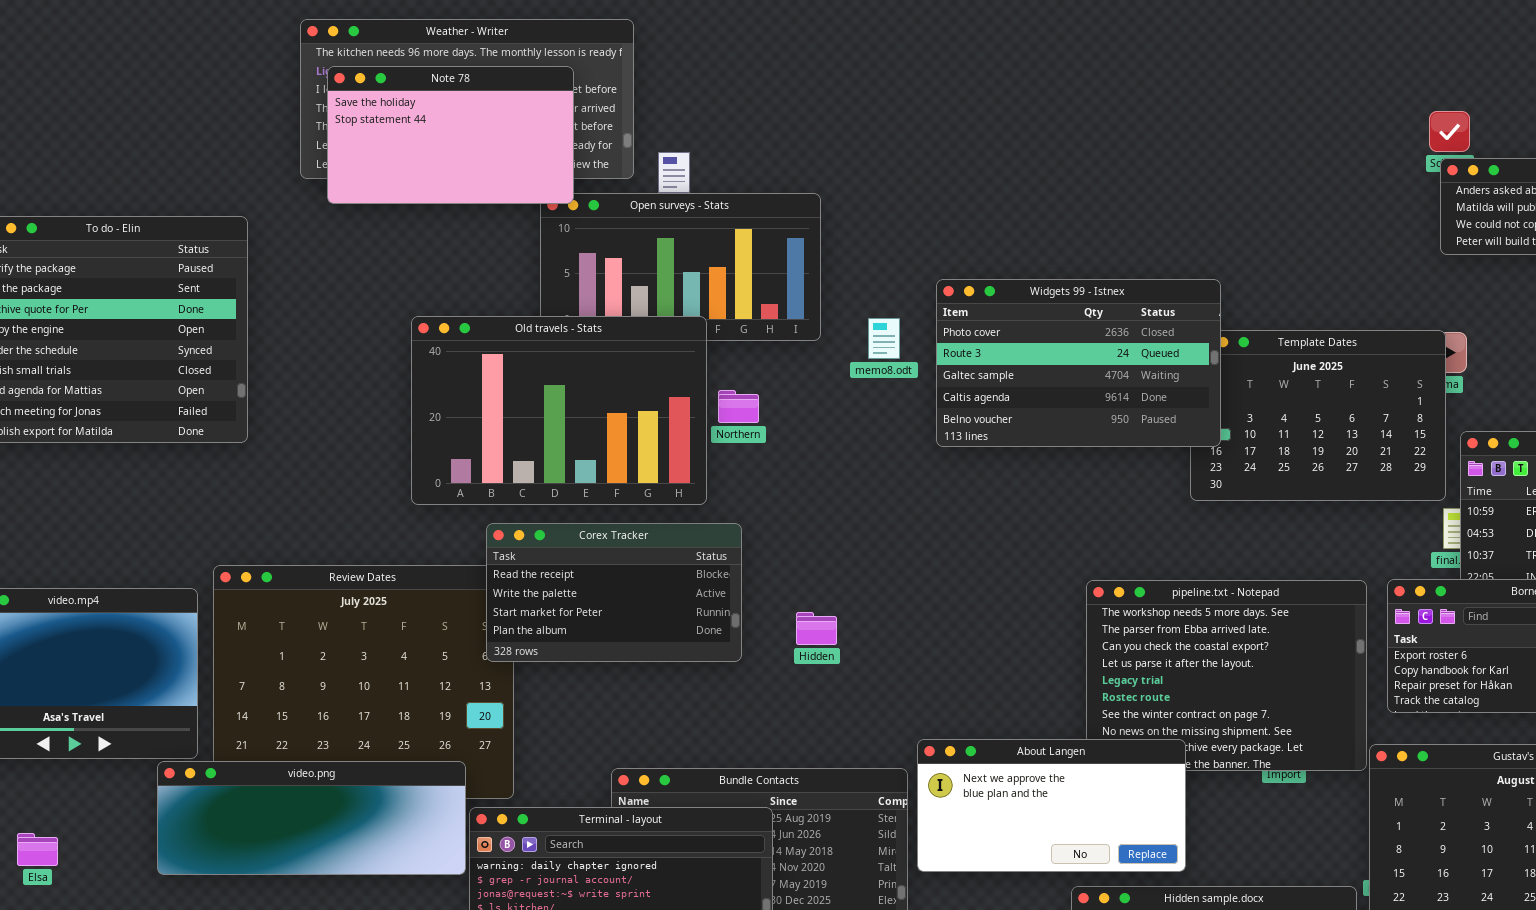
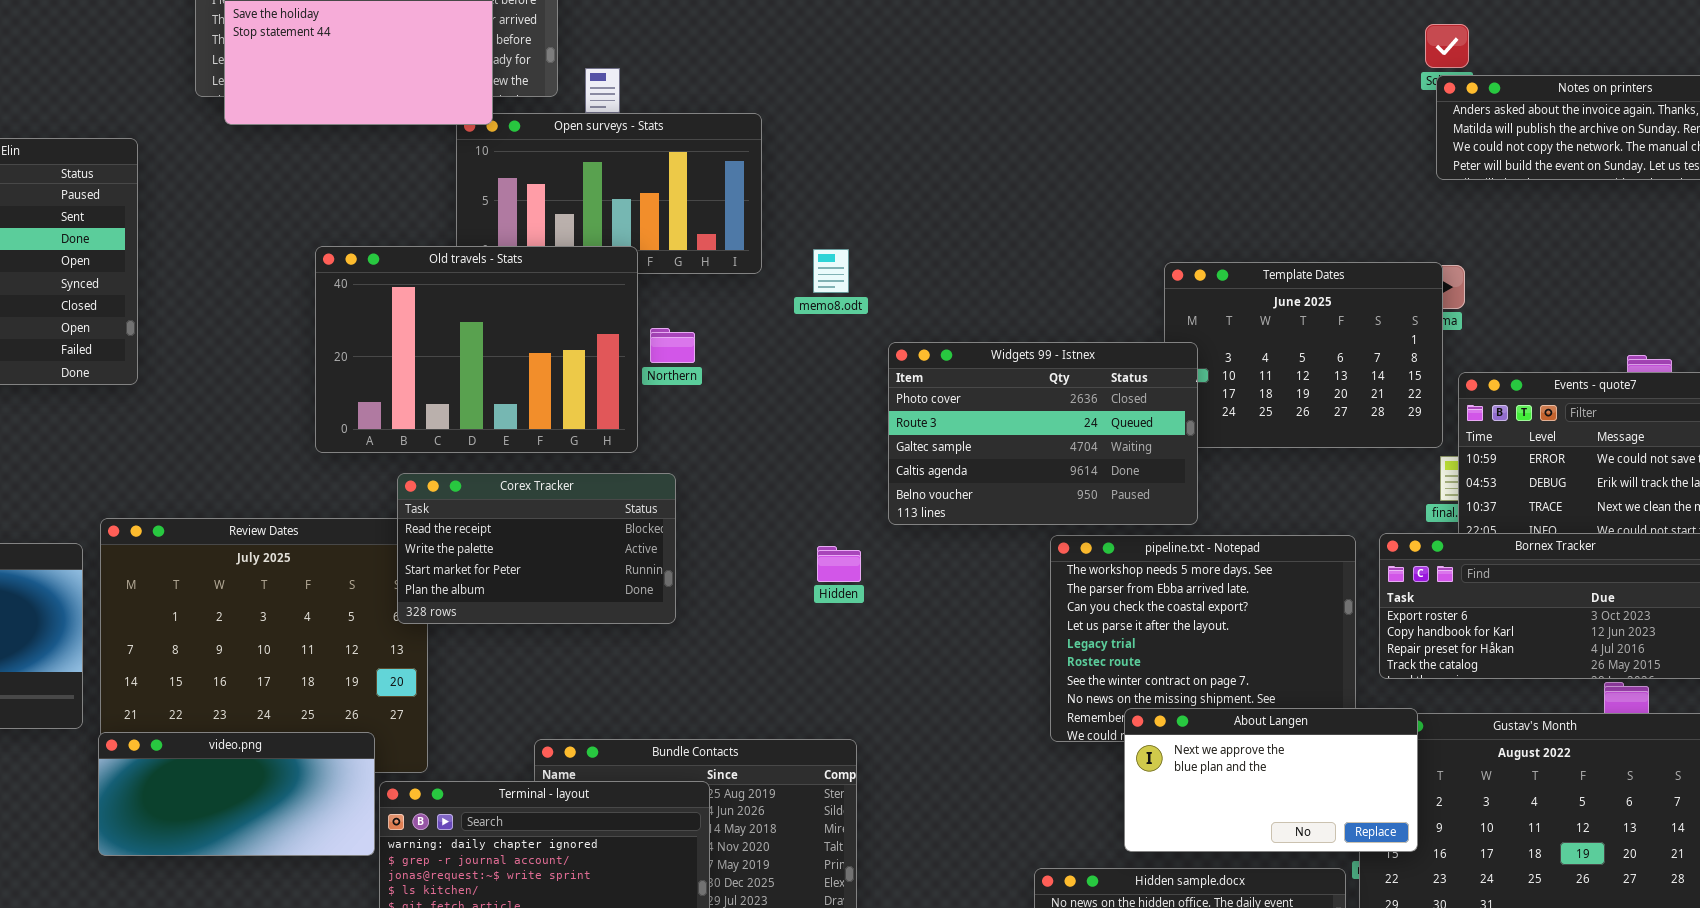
Widgets 99 - Istnex: [936,279,1221,447] -> [888,342,1198,525], moved
Hidden: [796,612,837,645] -> [817,546,861,582], moved
About Langen: [917,739,1186,872] -> [1124,708,1418,852], moved
video.png: [157,761,466,875] -> [98,732,375,856], resized

